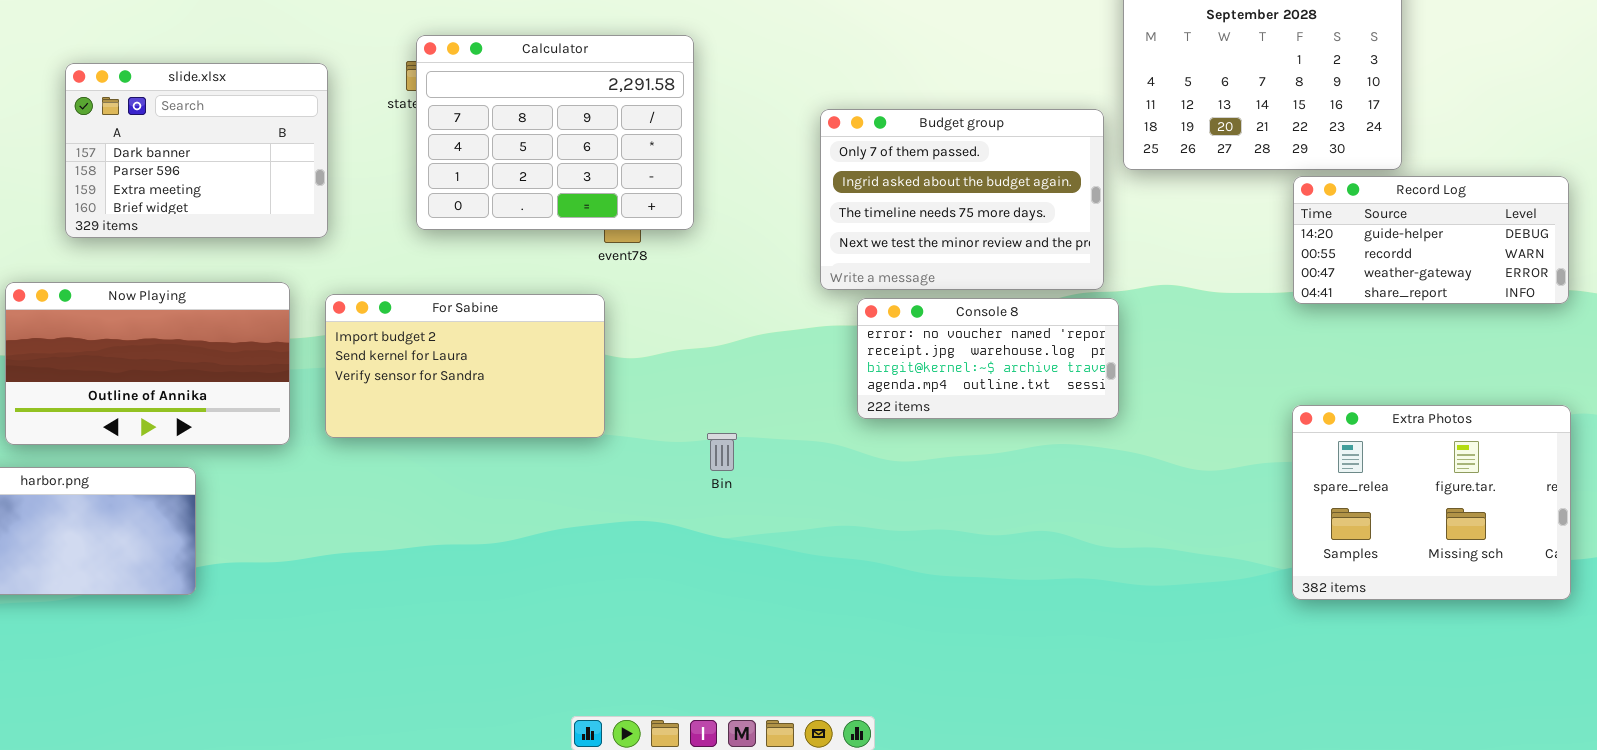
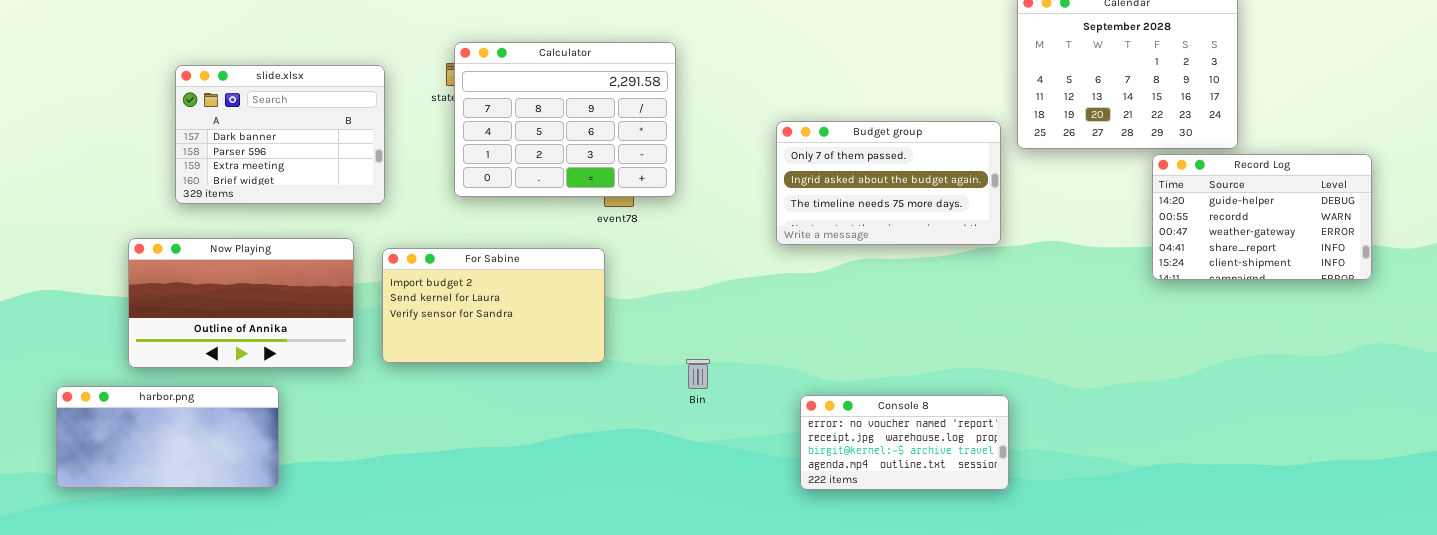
Budget group: [820,109,1104,290] -> [776,121,1001,245], resized
Record Log: [1293,176,1569,304] -> [1152,154,1372,280], resized
Console 8: [857,298,1119,419] -> [800,395,1009,490], moved
Extra Photos: [1292,405,1571,600] -> none, closed

